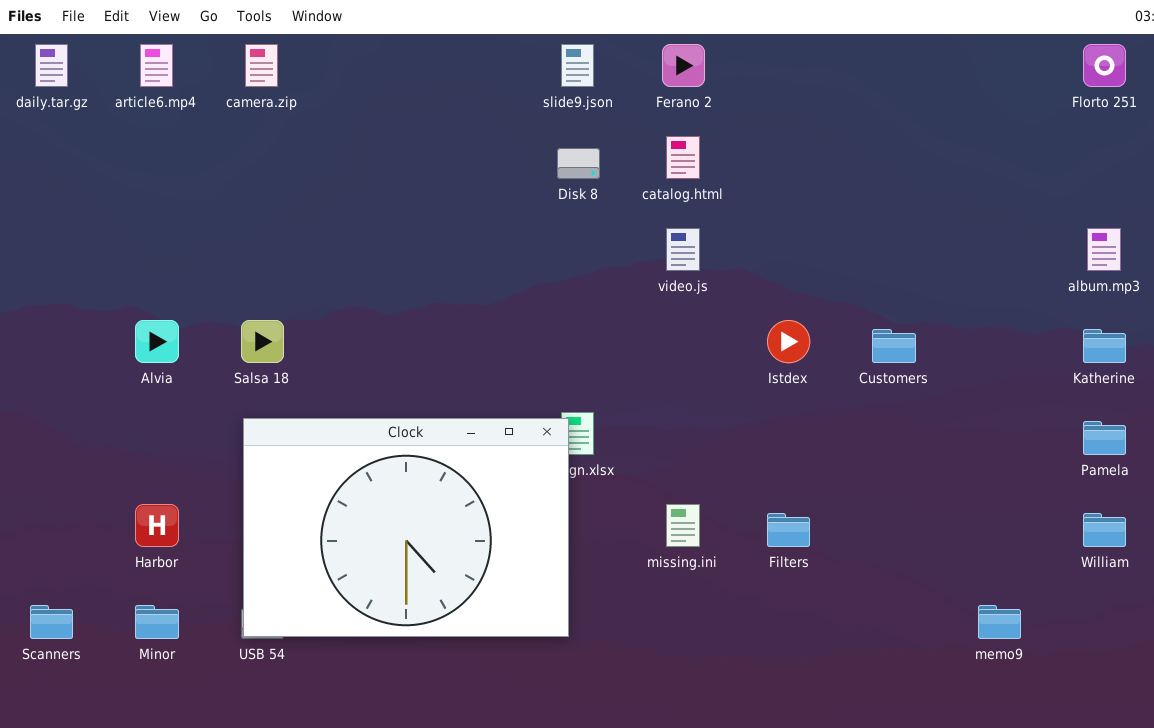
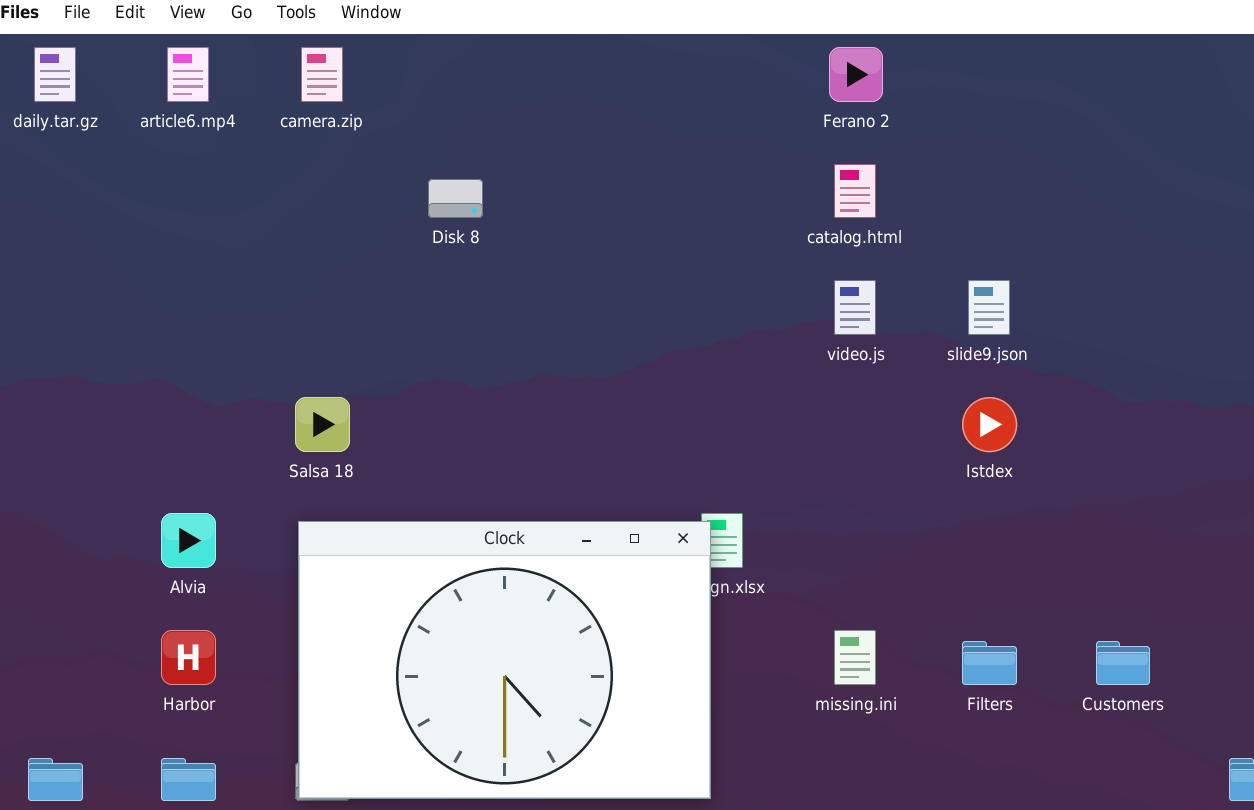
slide9.json: [561,44,594,87] -> [968,280,1010,335], moved
Disk 8: [557,148,600,179] -> [428,179,483,218], moved
Alvia: [135,320,179,363] -> [161,513,216,568], moved
Customers: [872,329,916,363] -> [1096,641,1150,685], moved

